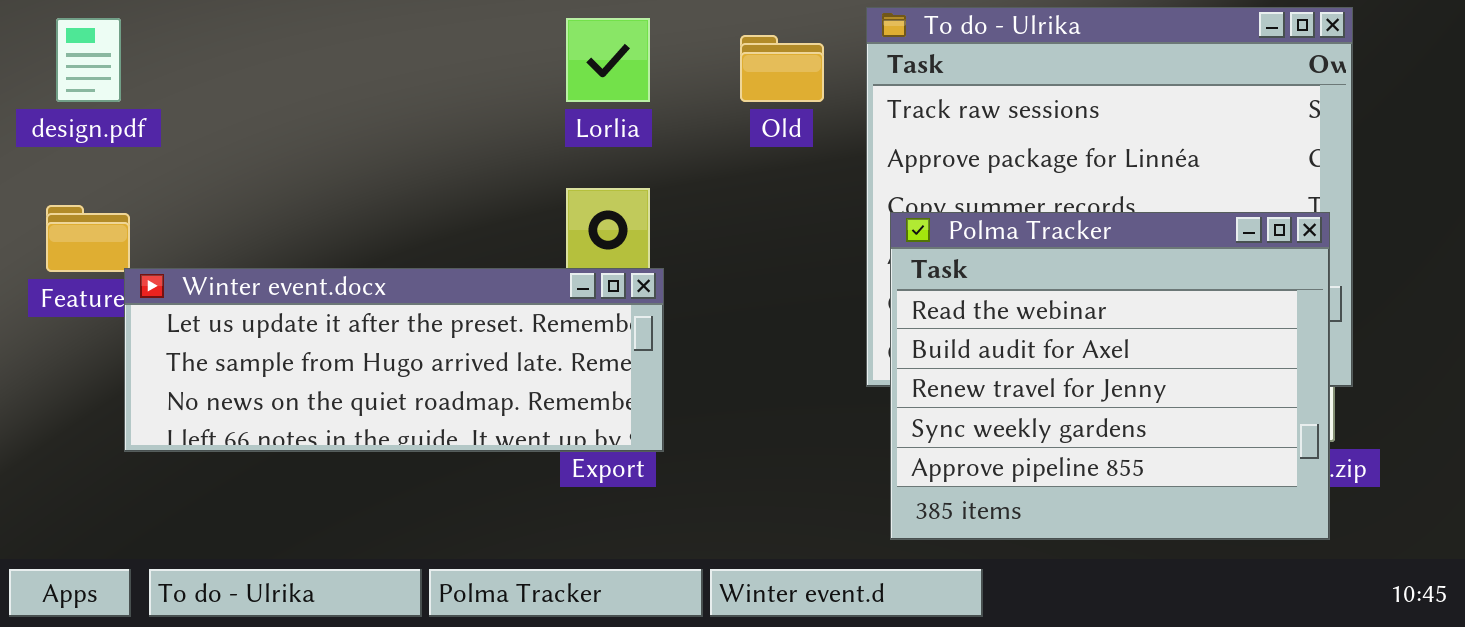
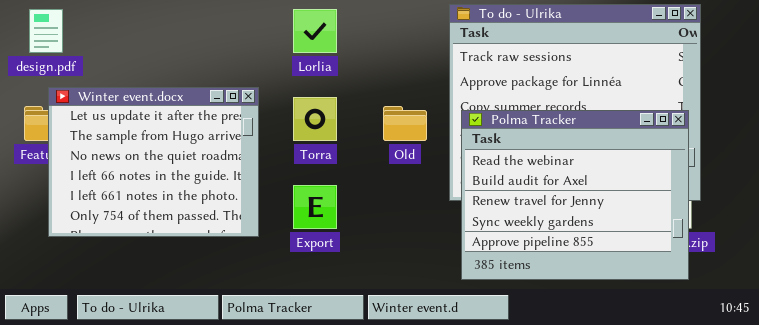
Old: [740,35,824,102] -> [383,106,427,141], moved
Winter event.docx: [124,268,664,452] -> [48,87,259,237], moved, resized

